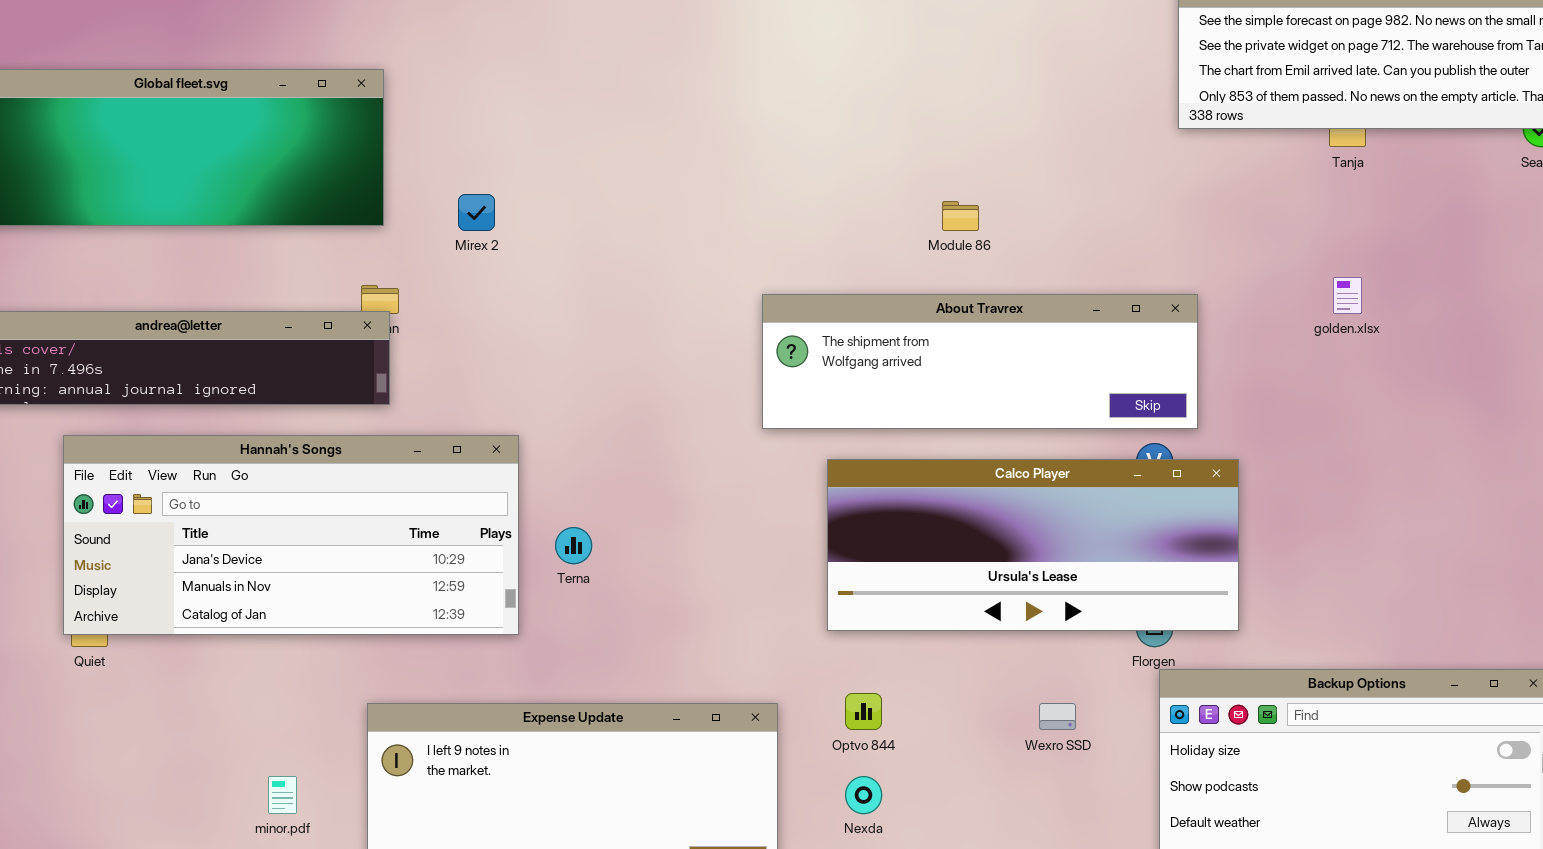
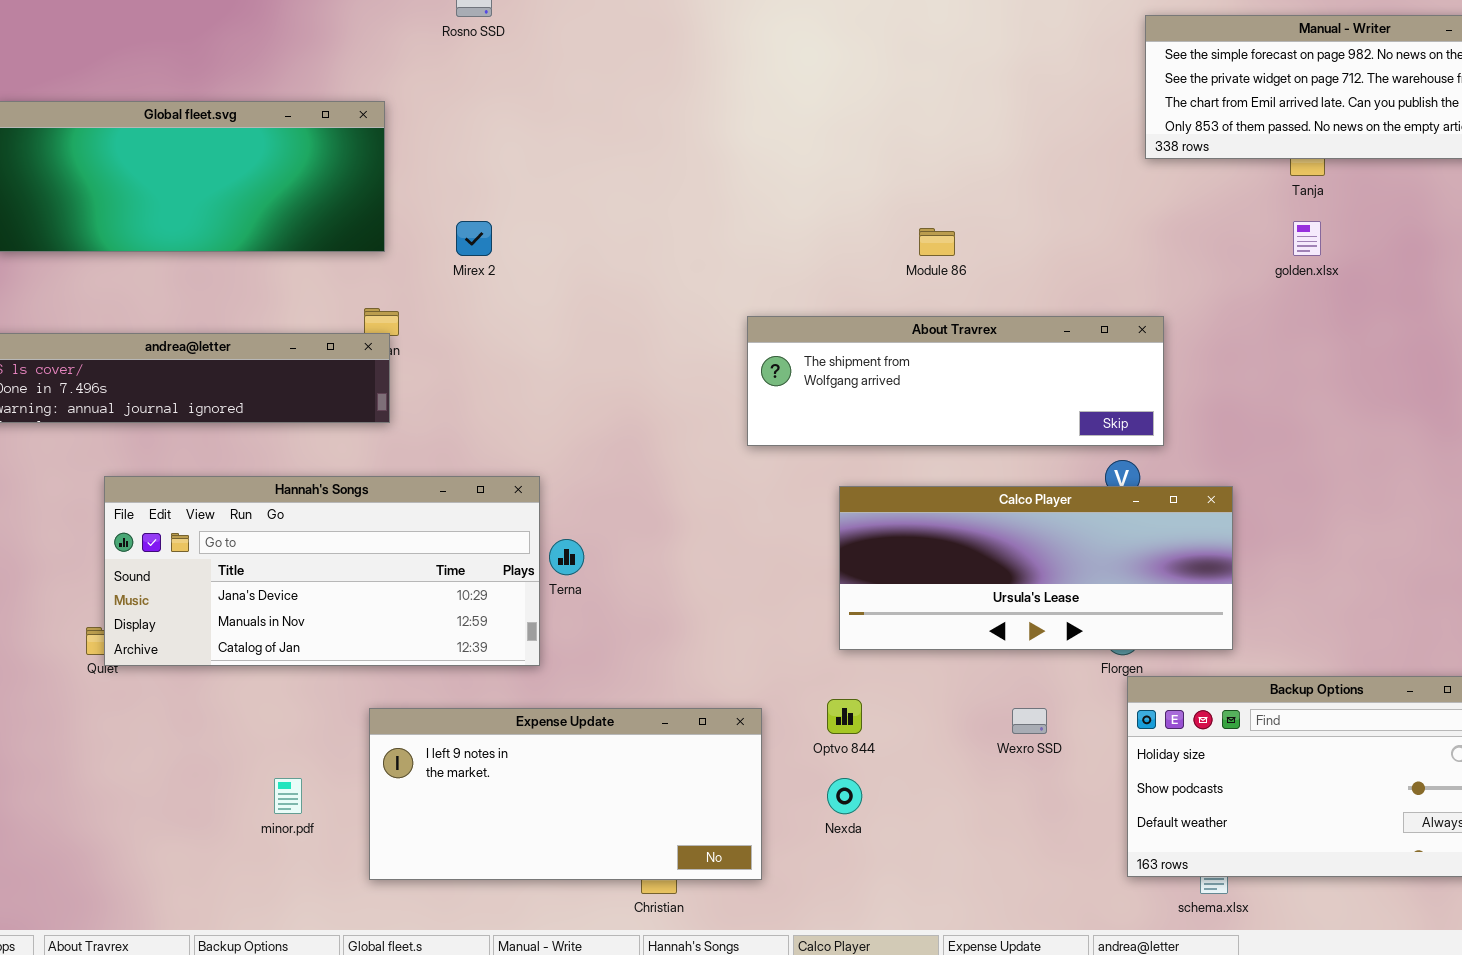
golden.xlsx: [1333,277,1362,314] -> [1293,221,1321,256], moved
Hannah's Songs: [63,435,519,635] -> [104,476,540,666], moved
Calco Player: [827,459,1239,631] -> [839,486,1233,650], moved

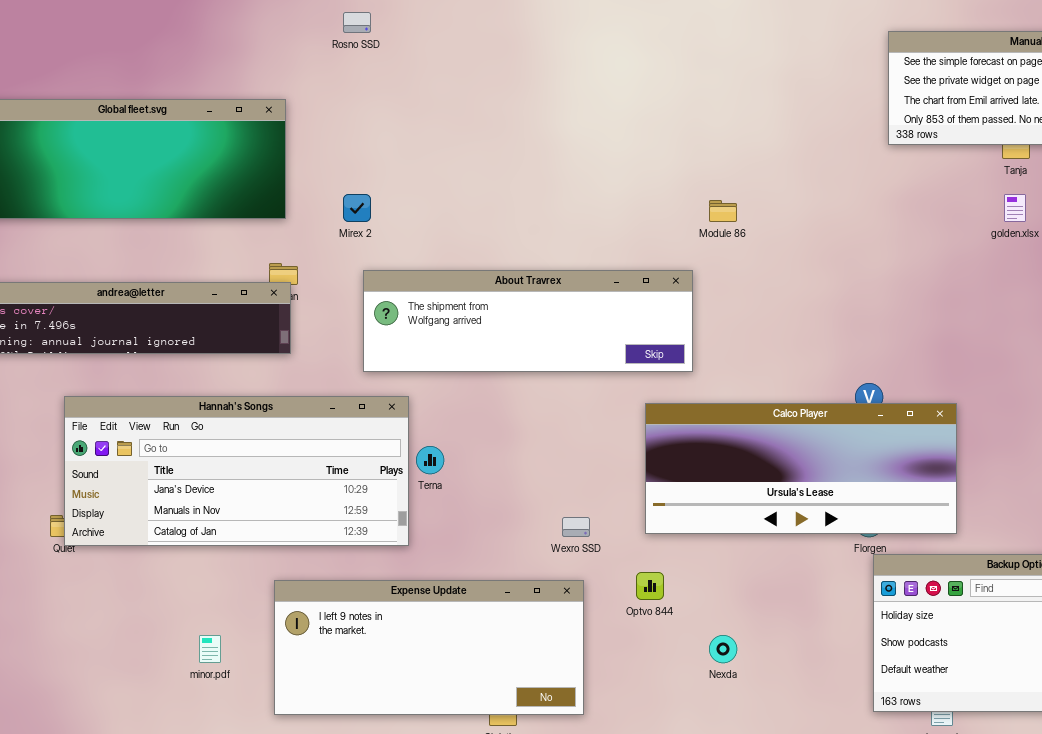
About Travrex: [747,316,1164,446] -> [363,270,693,372], moved
Wexro SSD: [1012,708,1047,734] -> [562,517,590,537], moved
Nexda: [827,778,862,814] -> [709,635,737,663], moved

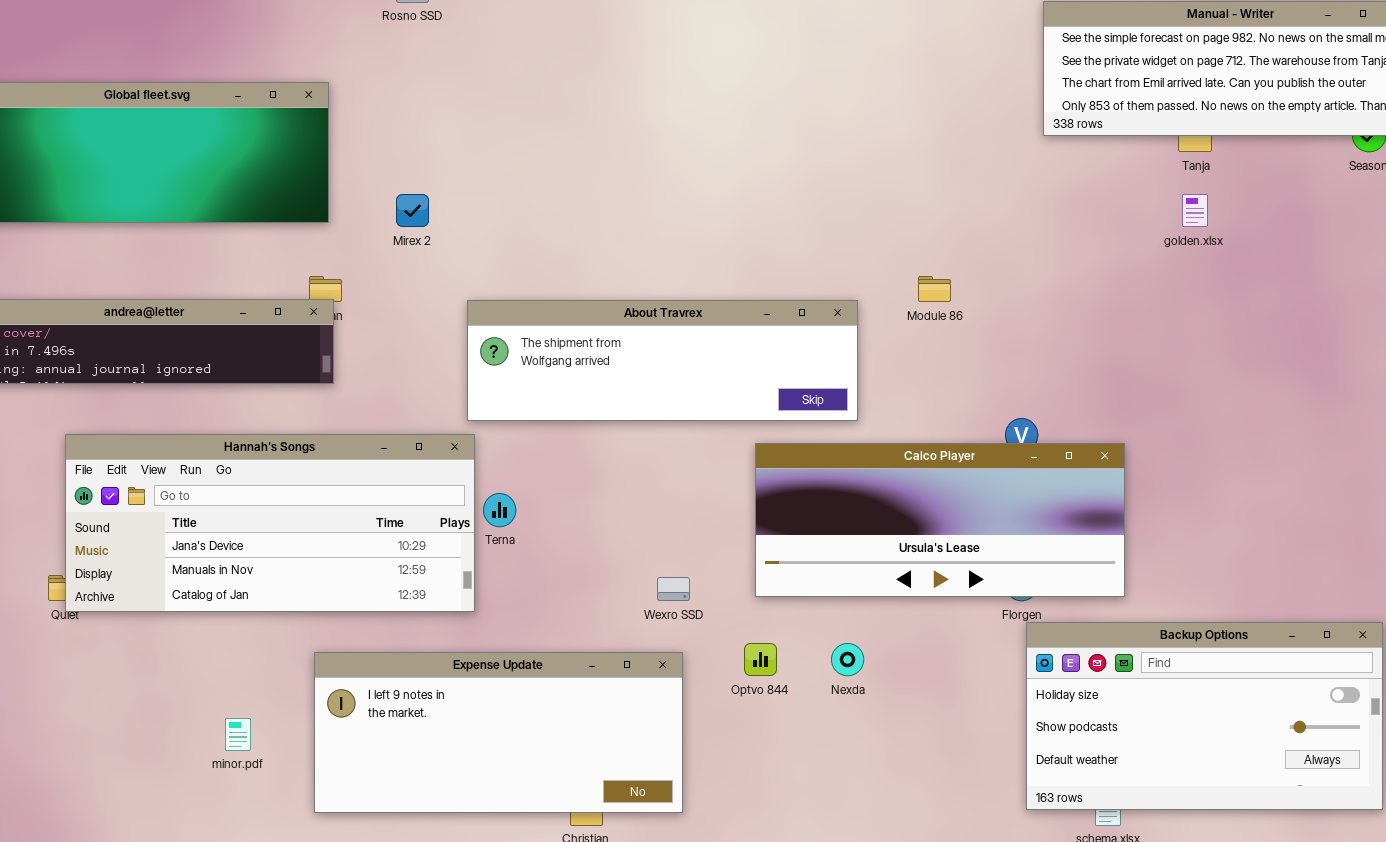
Module 86: [709,200,737,222] -> [918,276,951,302], moved
About Travrex: [363,270,693,372] -> [467,300,858,421], moved
Nexda: [709,635,737,663] -> [831,643,864,676], moved

